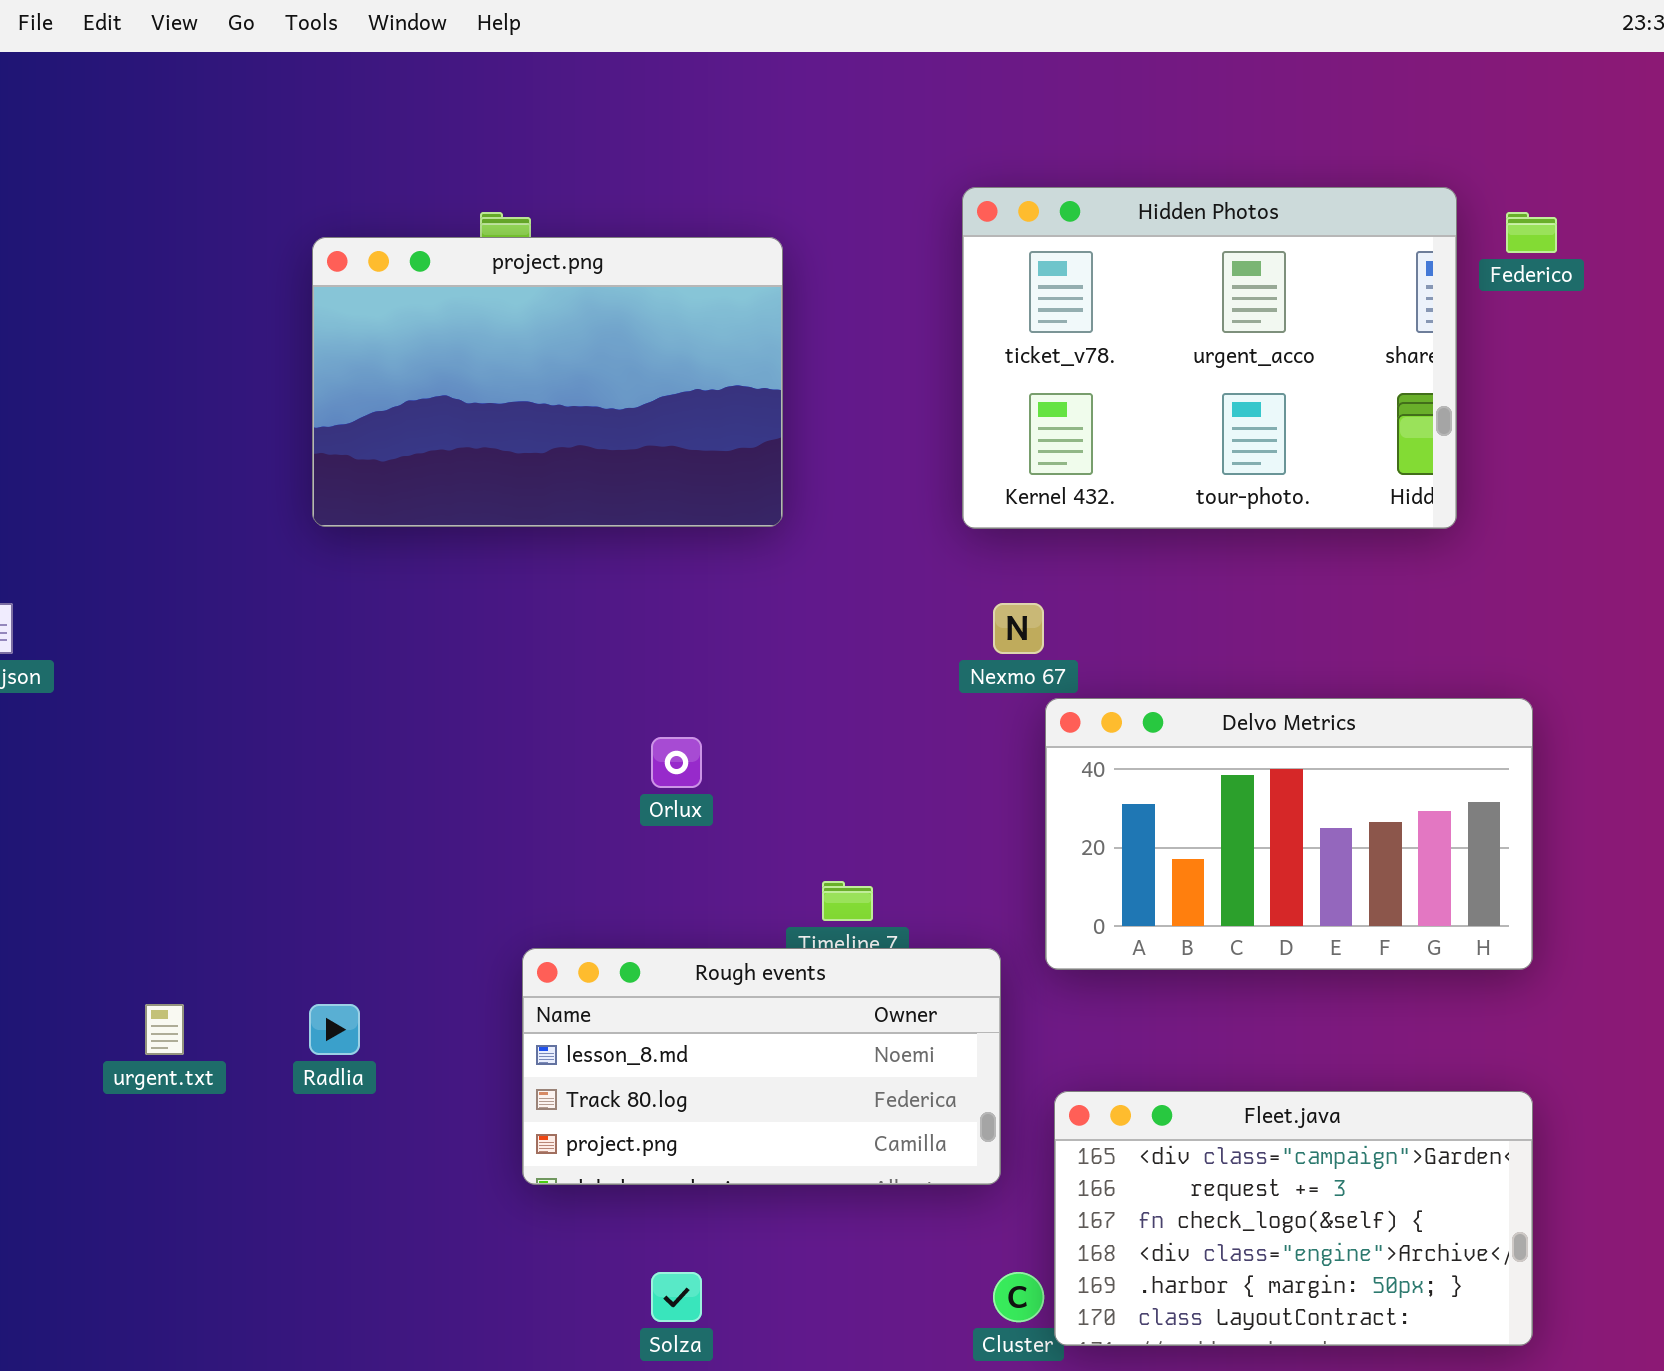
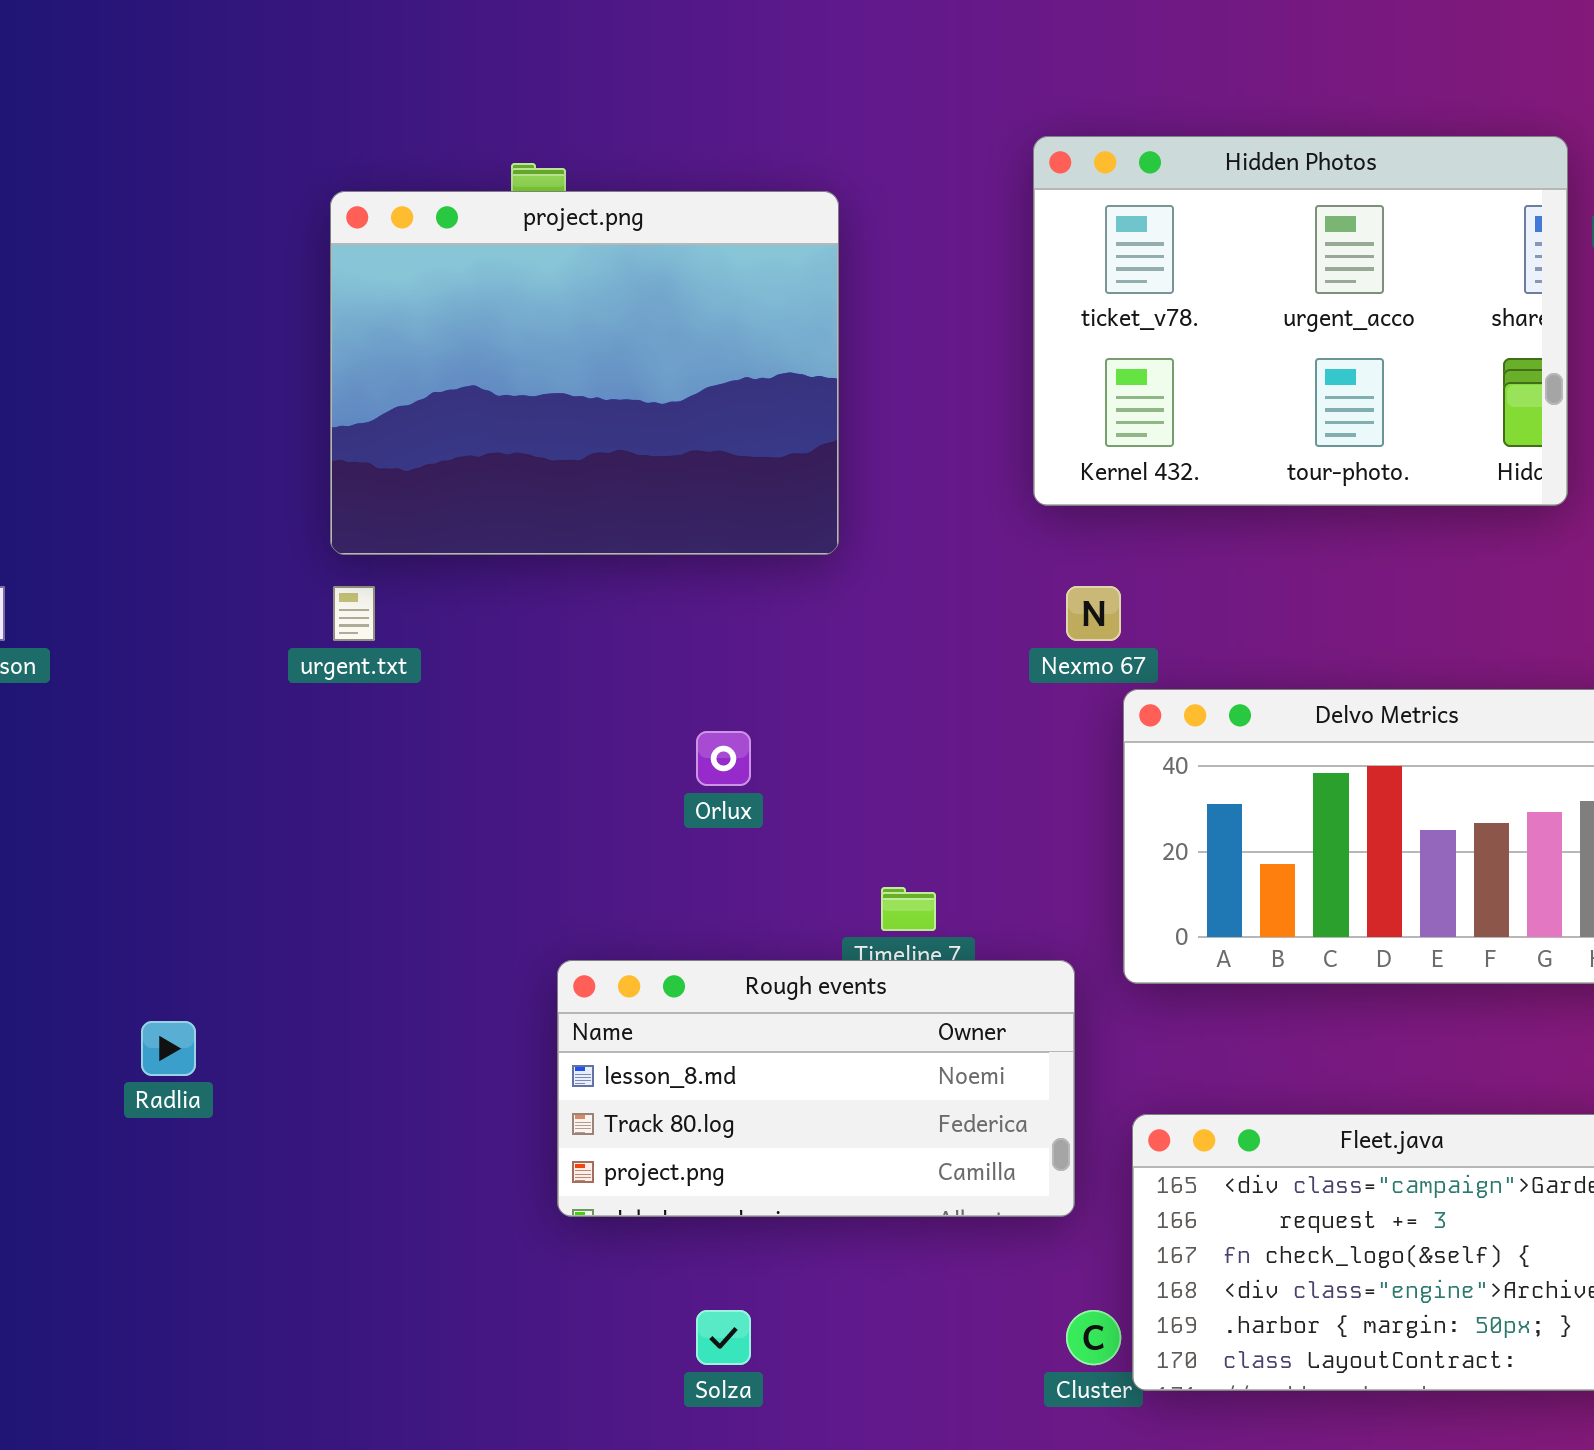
project.png: [312,237,783,527] -> [330,191,839,555], resized
urgent.txt: [145,1004,184,1055] -> [333,586,375,641], moved
Radlia: [309,1004,360,1055] -> [141,1021,196,1076], moved

